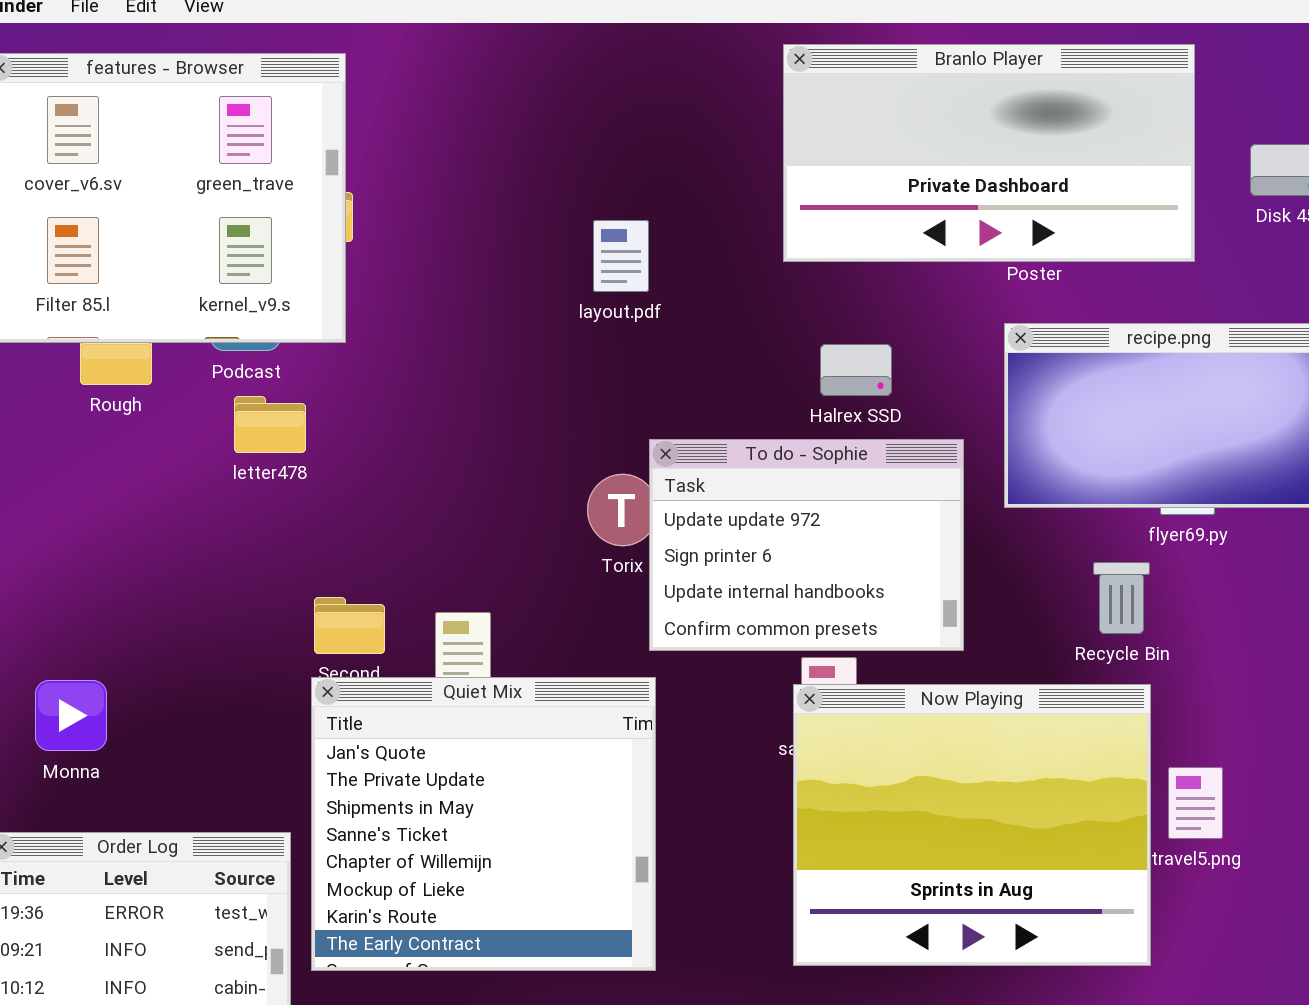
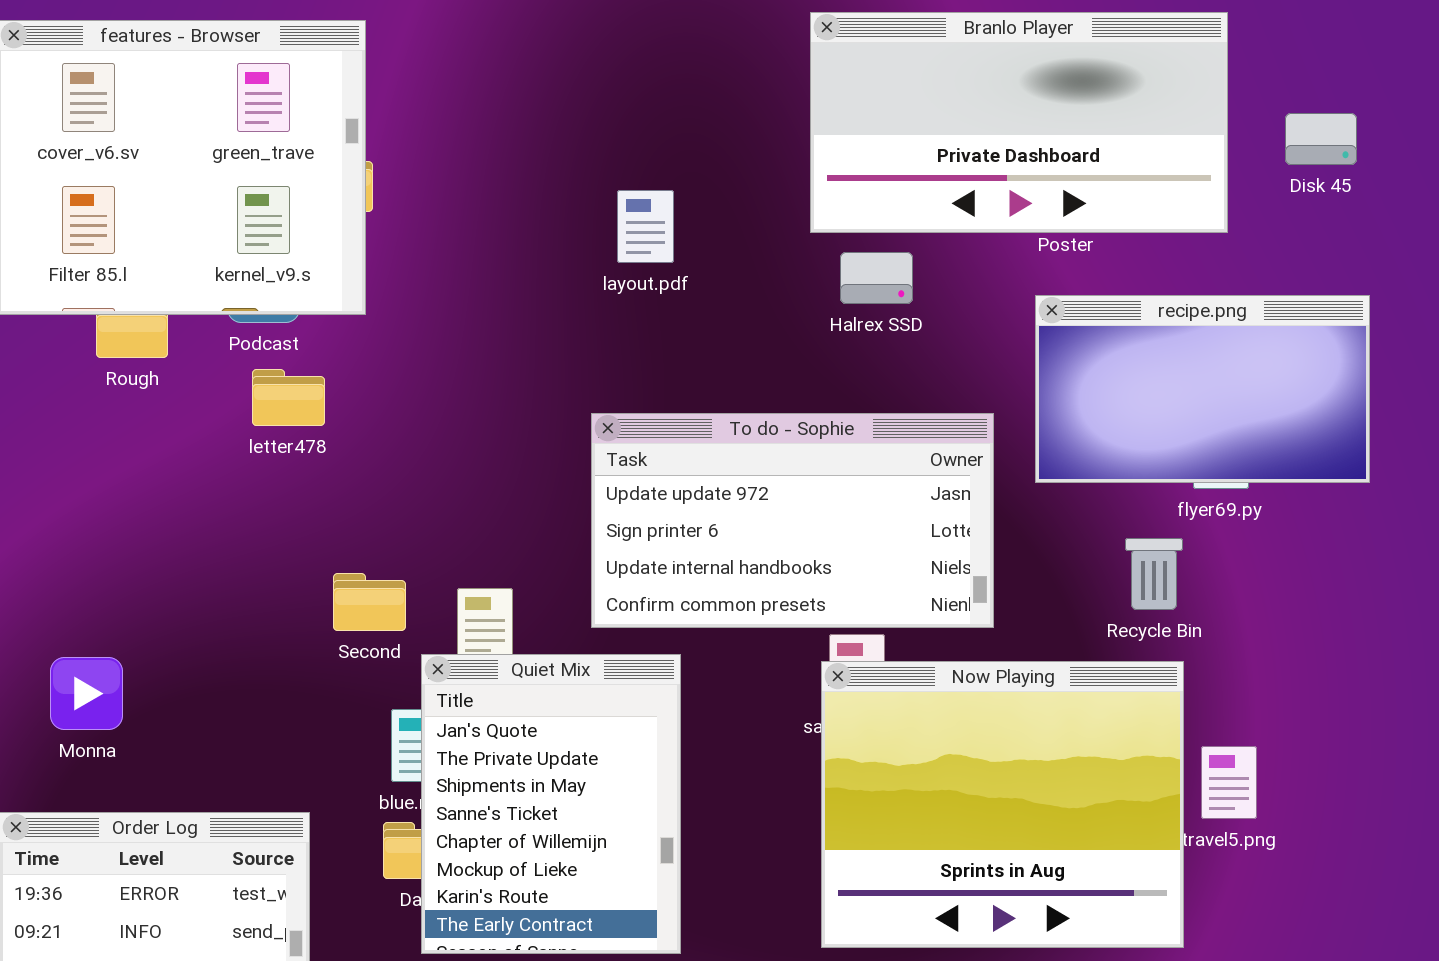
Halrex SSD: [820,344,892,396] -> [840,252,913,304], moved
To do - Sophie: [649,439,964,651] -> [591,413,994,628], resized
Quiet Mix: [311,677,656,971] -> [421,654,681,954], resized

